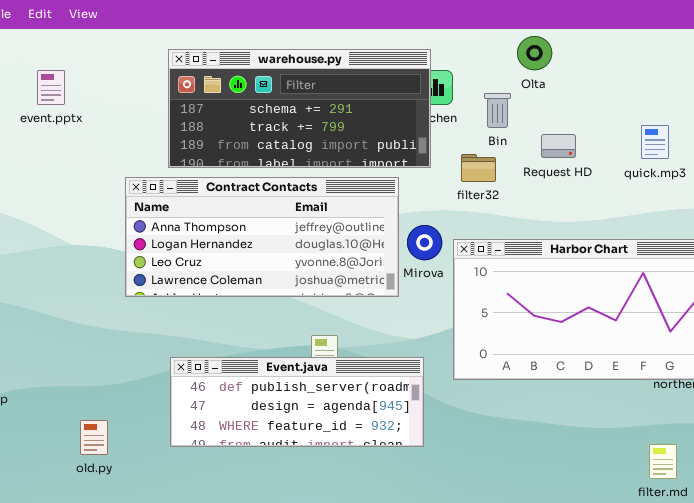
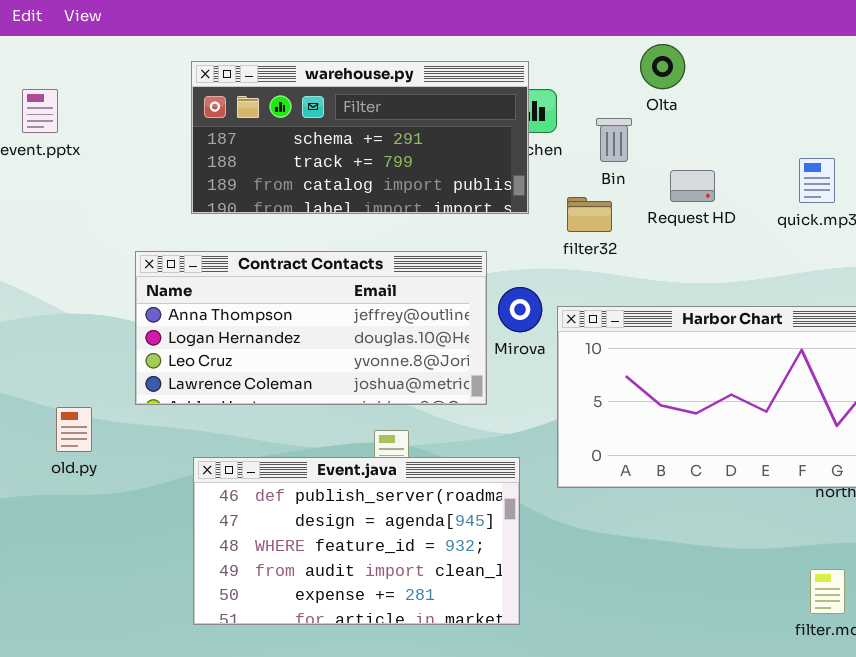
Contract Contacts: [125,177,399,297] -> [135,251,487,405], moved
Event.java: [170,357,424,447] -> [193,457,520,625], resized
old.py: [80,420,108,455] -> [56,407,92,452], moved

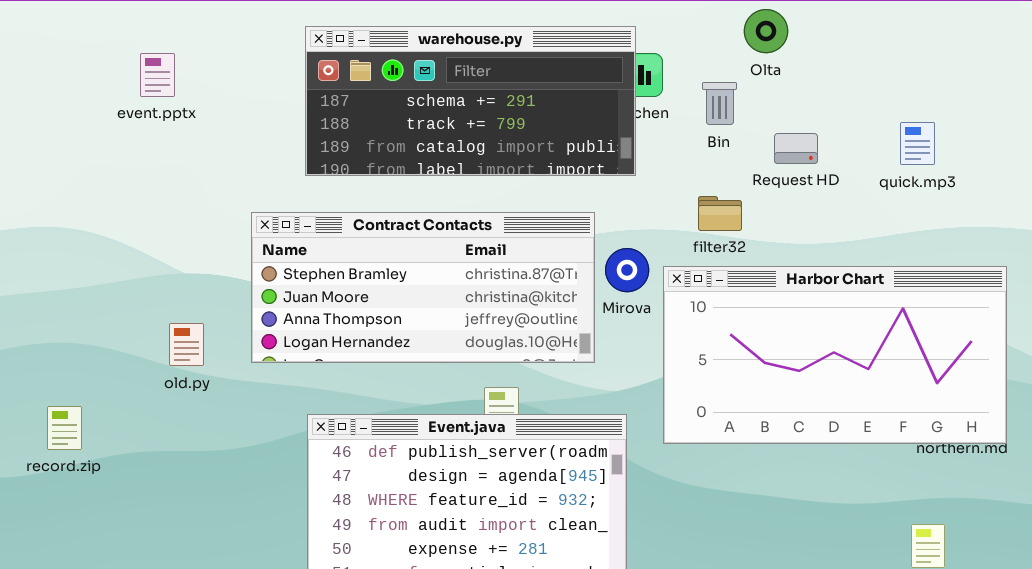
filter32: [567,197,612,232] -> [698,196,742,231], moved
Contract Contacts: [135,251,487,405] -> [251,212,595,363], scrolled up 2 rows
old.py: [56,407,92,452] -> [169,323,204,366], moved

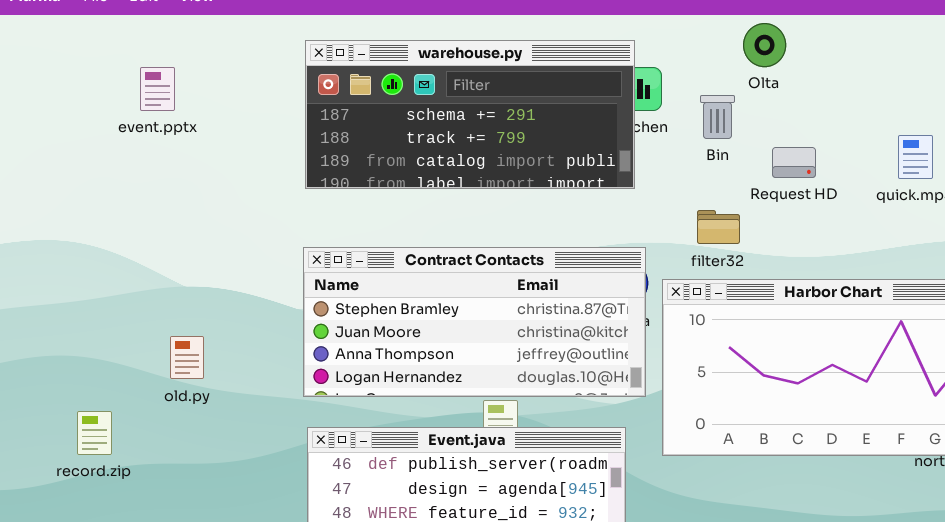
Contract Contacts: [251,212,595,363] -> [303,247,646,397], moved
record.zip: [47,406,82,450] -> [77,411,112,455], moved

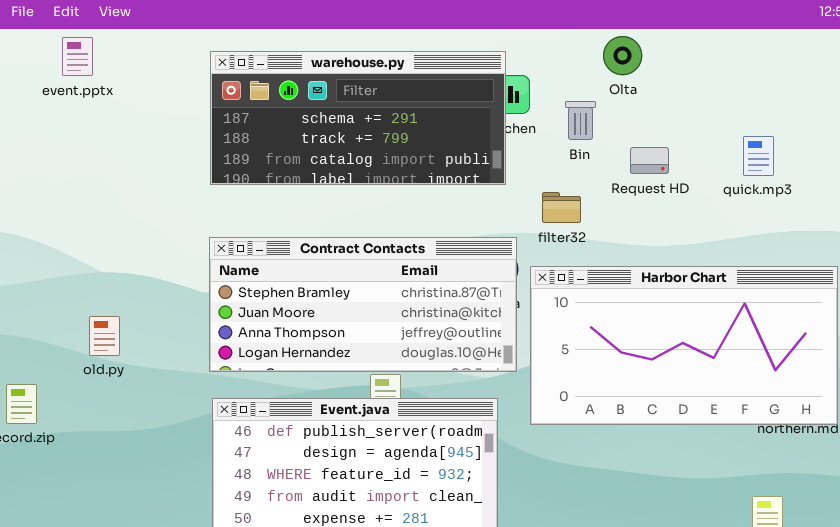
event.pptx: [140,67,175,111] -> [62,37,93,76], moved
filter32: [697,210,740,244] -> [542,192,581,223], moved

